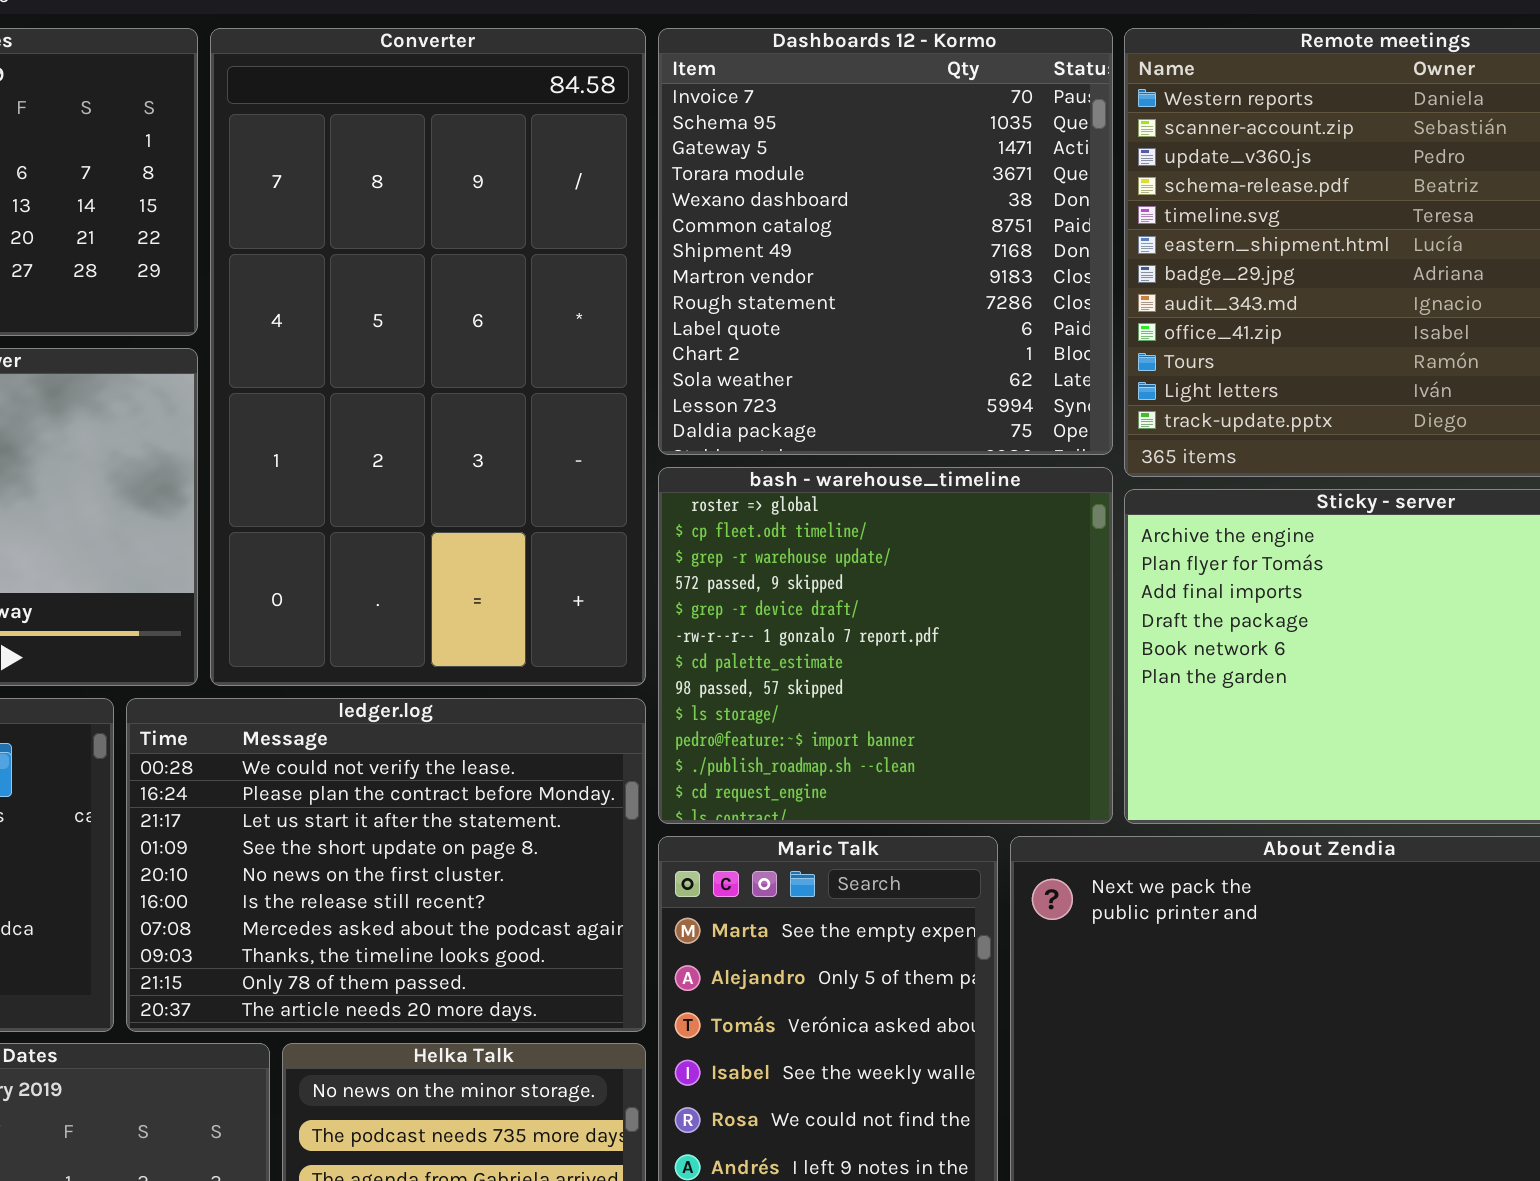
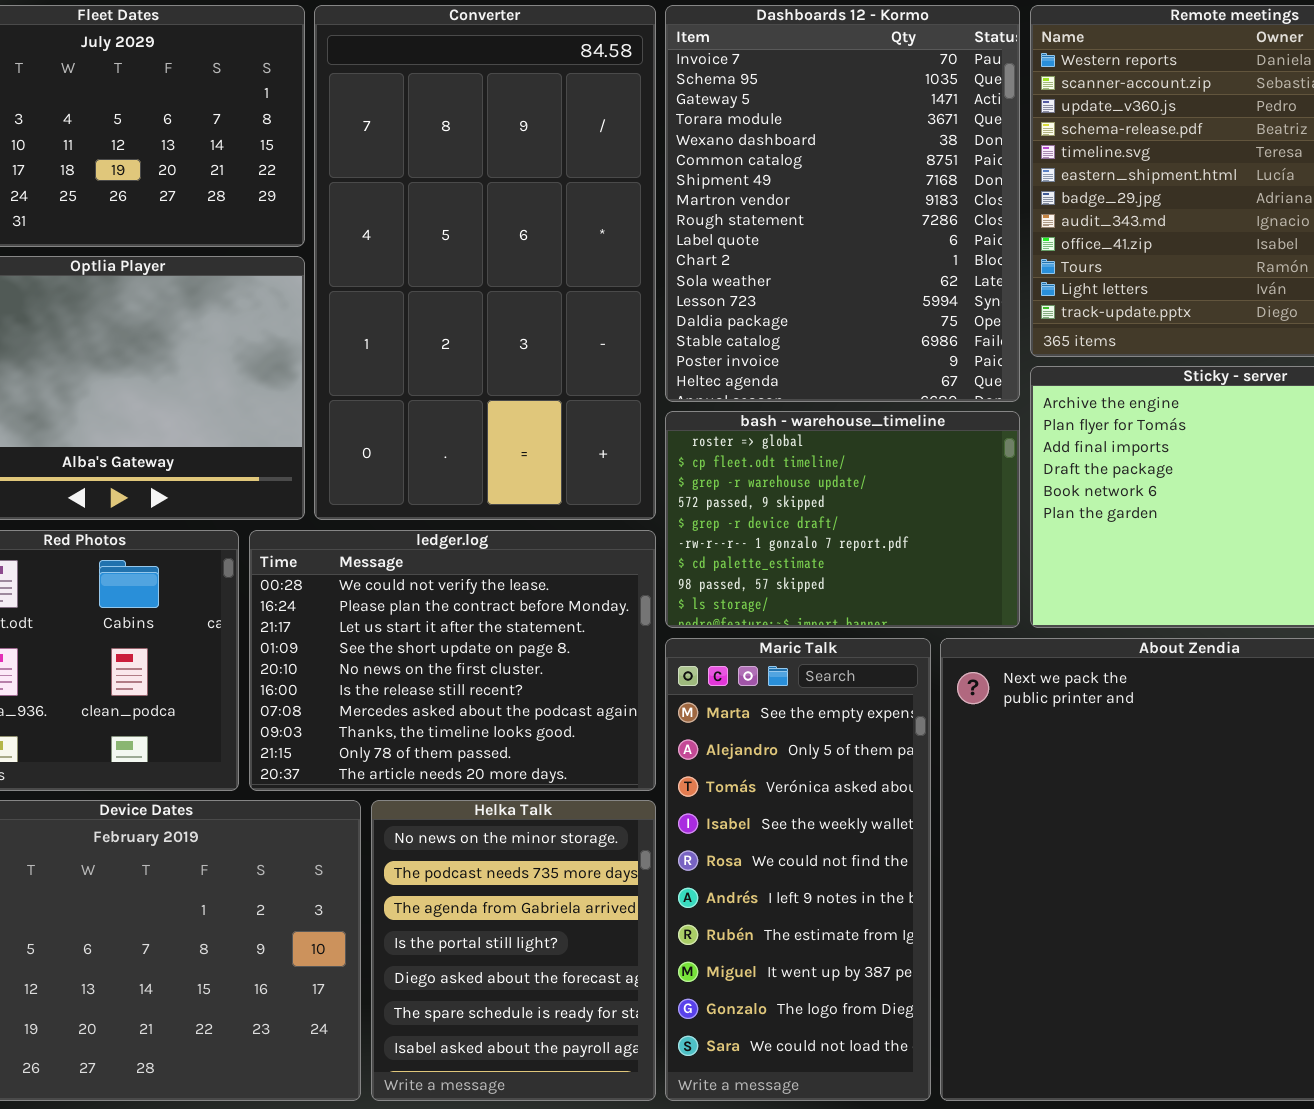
Dashboards 12 - Kormo: [658,28,1113,455] -> [665,5,1020,402], resized
bash - warehouse_timeline: [658,467,1113,824] -> [665,411,1020,628], resized

